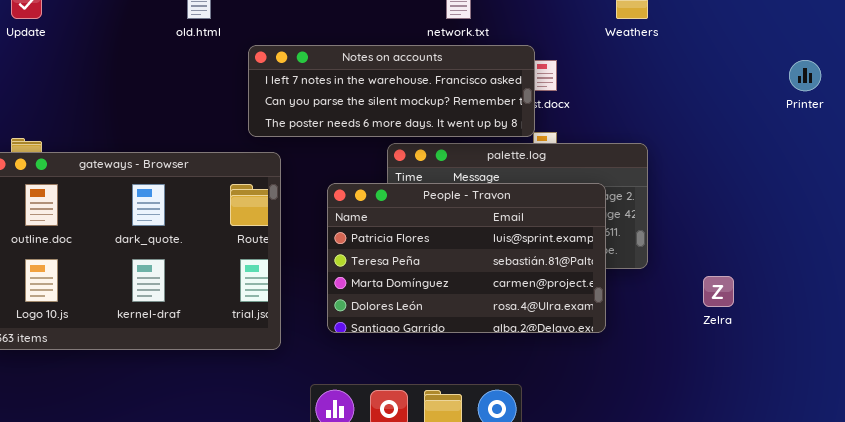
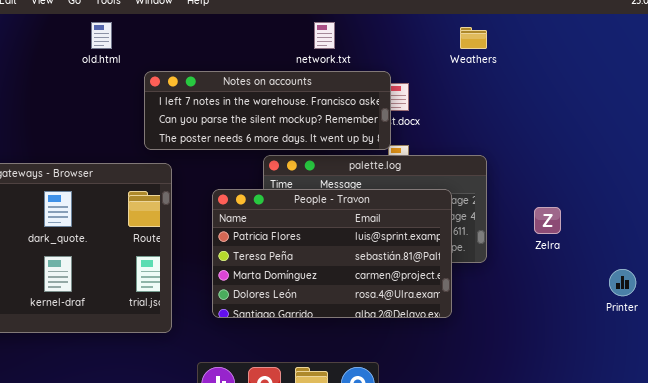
Printer: [789,60,821,91] -> [609,269,636,296], moved
Zelra: [703,276,734,307] -> [534,207,561,234], moved

